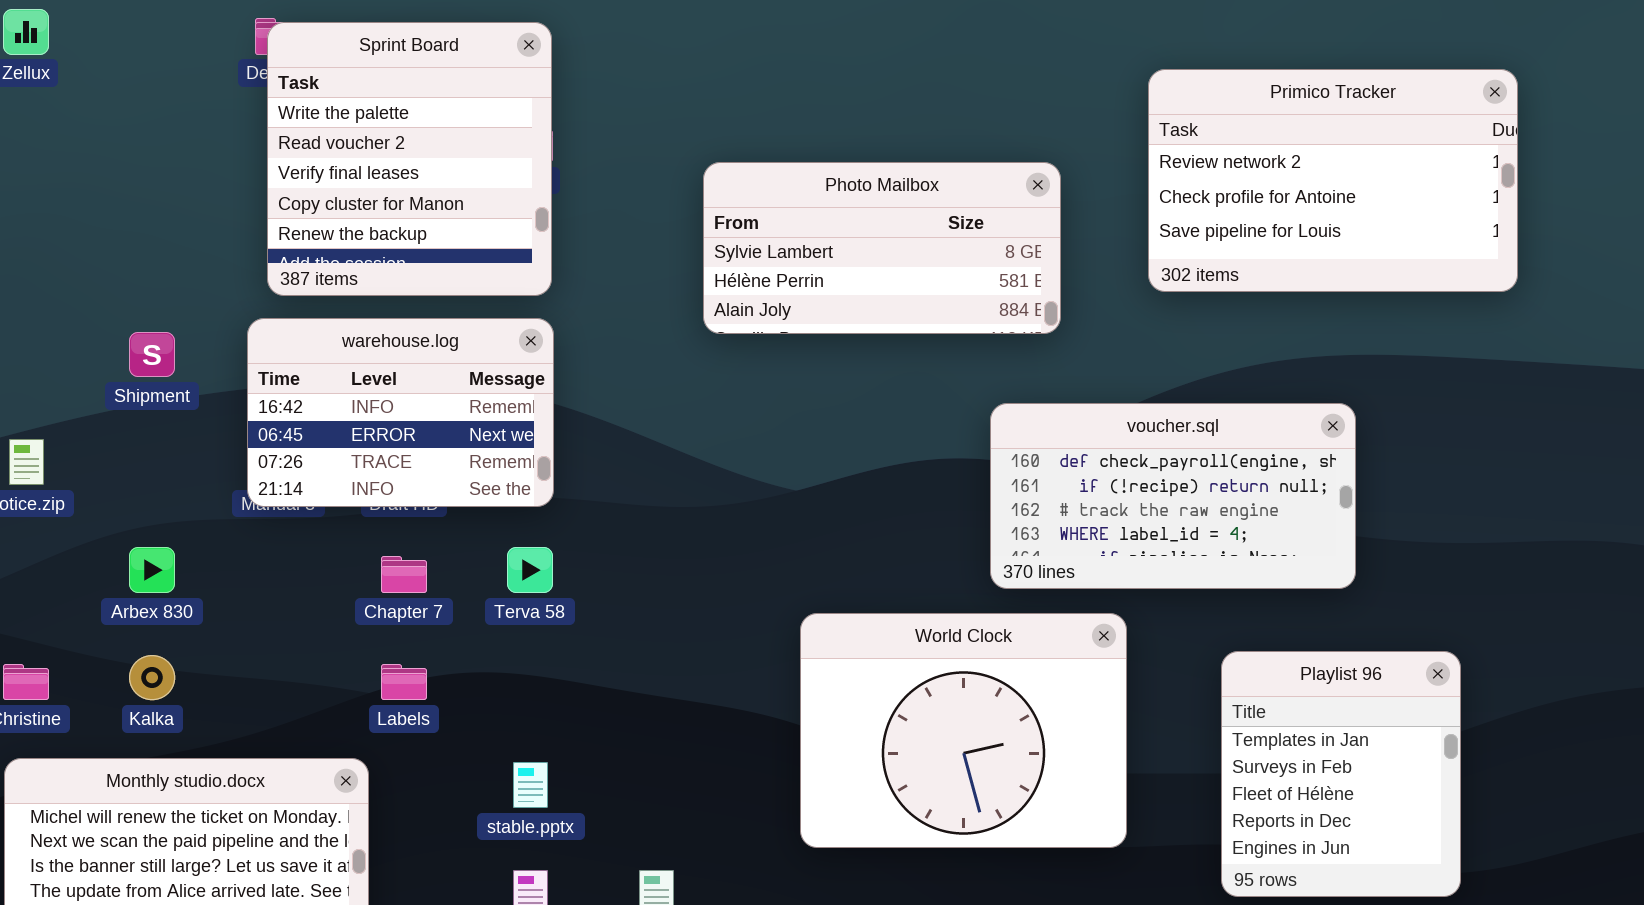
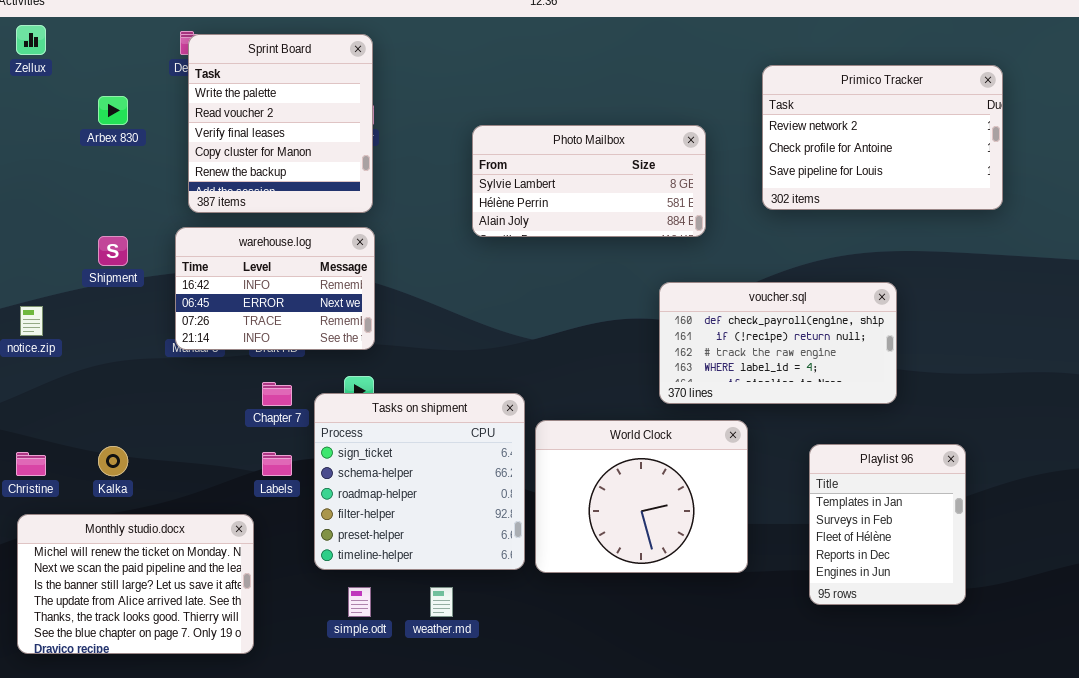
Arbex 830: [129,547,175,593] -> [98,96,128,125], moved
Tasks on shipment: none -> [314,393,525,570], opened

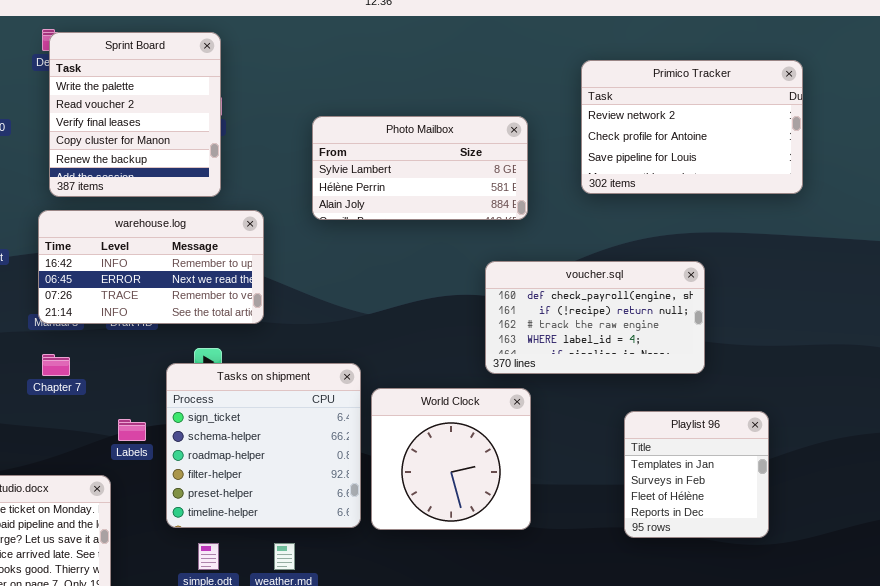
warehouse.log: [175,227,375,350] -> [38,210,264,324], resized
Chapter 7: [262,382,292,406] -> [42,354,70,376], moved
World Clock: [535,420,748,573] -> [371,388,531,530], resized
Playlist 96: [809,444,966,605] -> [624,411,769,538], resized

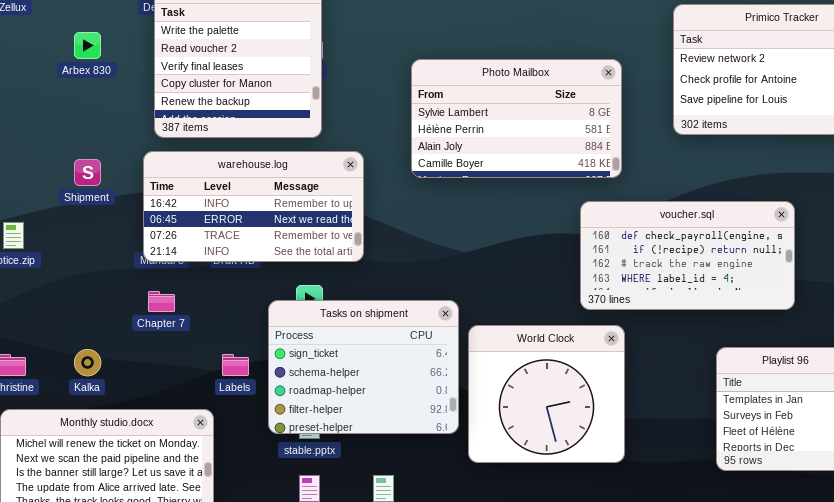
Photo Mailbox: [312,116,528,220] -> [411,59,622,178], resized
Tasks on shipment: [166,363,361,528] -> [268,300,459,434], resized

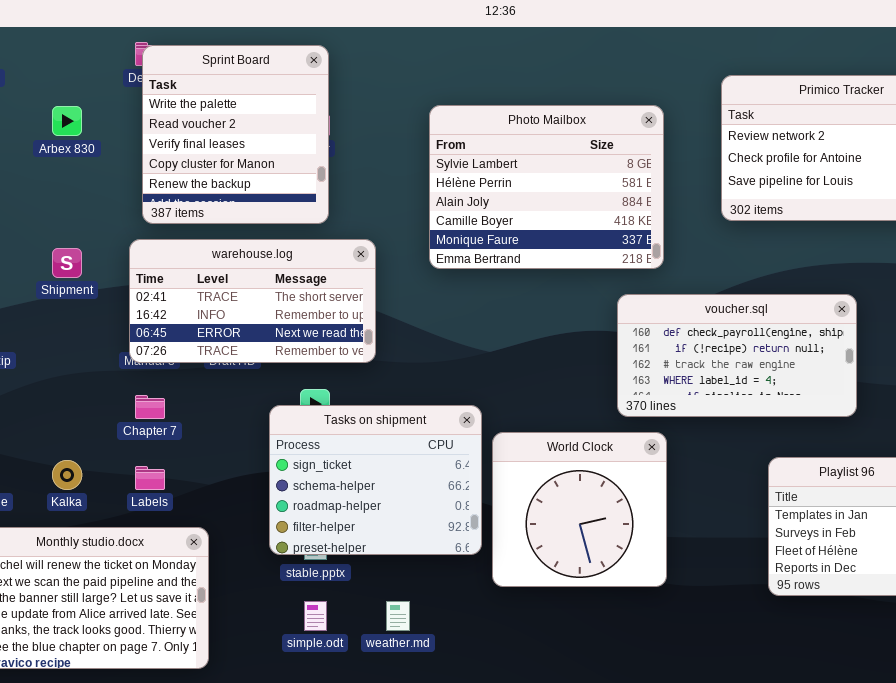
Photo Mailbox: [411,59,622,178] -> [429,105,664,269], resized
warehouse.log: [143,151,364,262] -> [129,239,376,363], scrolled up 1 row
Labels: [222,354,249,376] -> [135,466,165,490], moved

